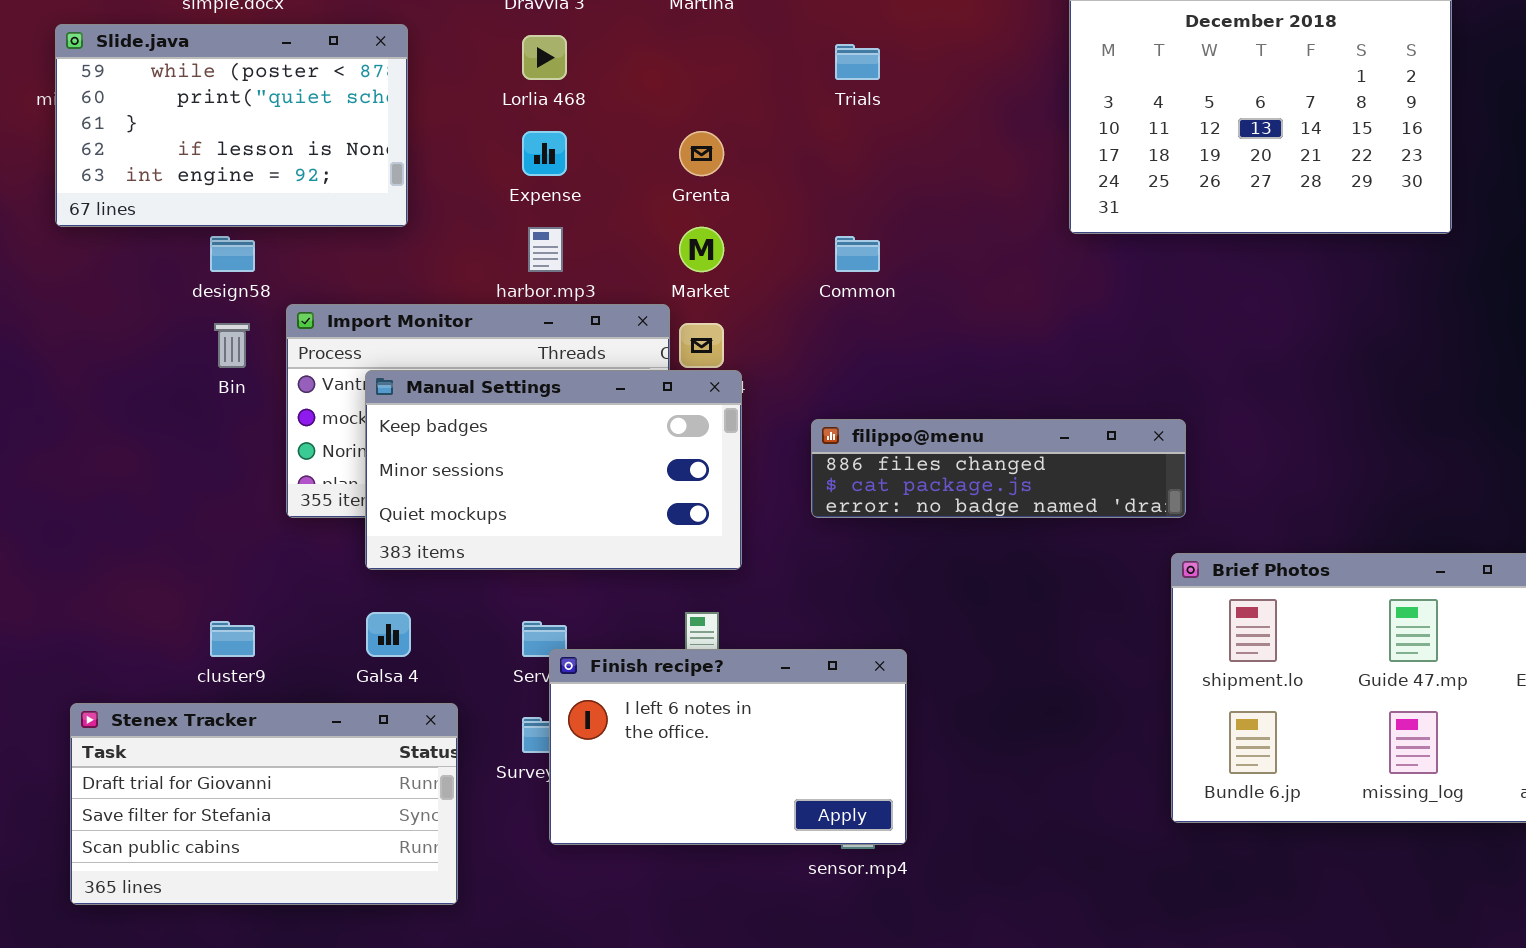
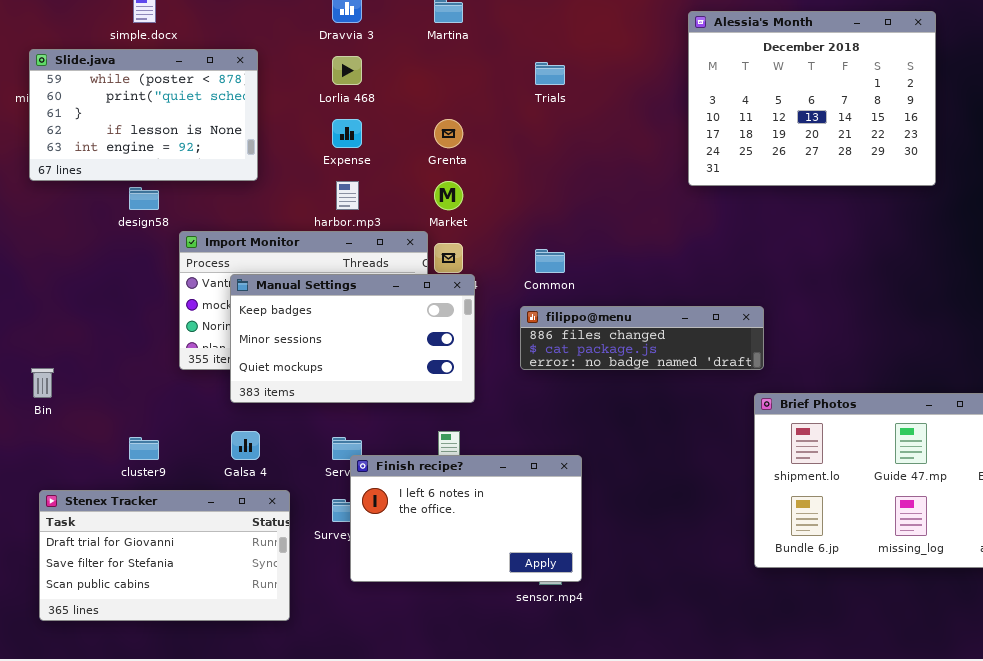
Common: [835,236,880,272] -> [535,249,565,273], moved
Bin: [214,323,250,368] -> [31,368,54,398], moved

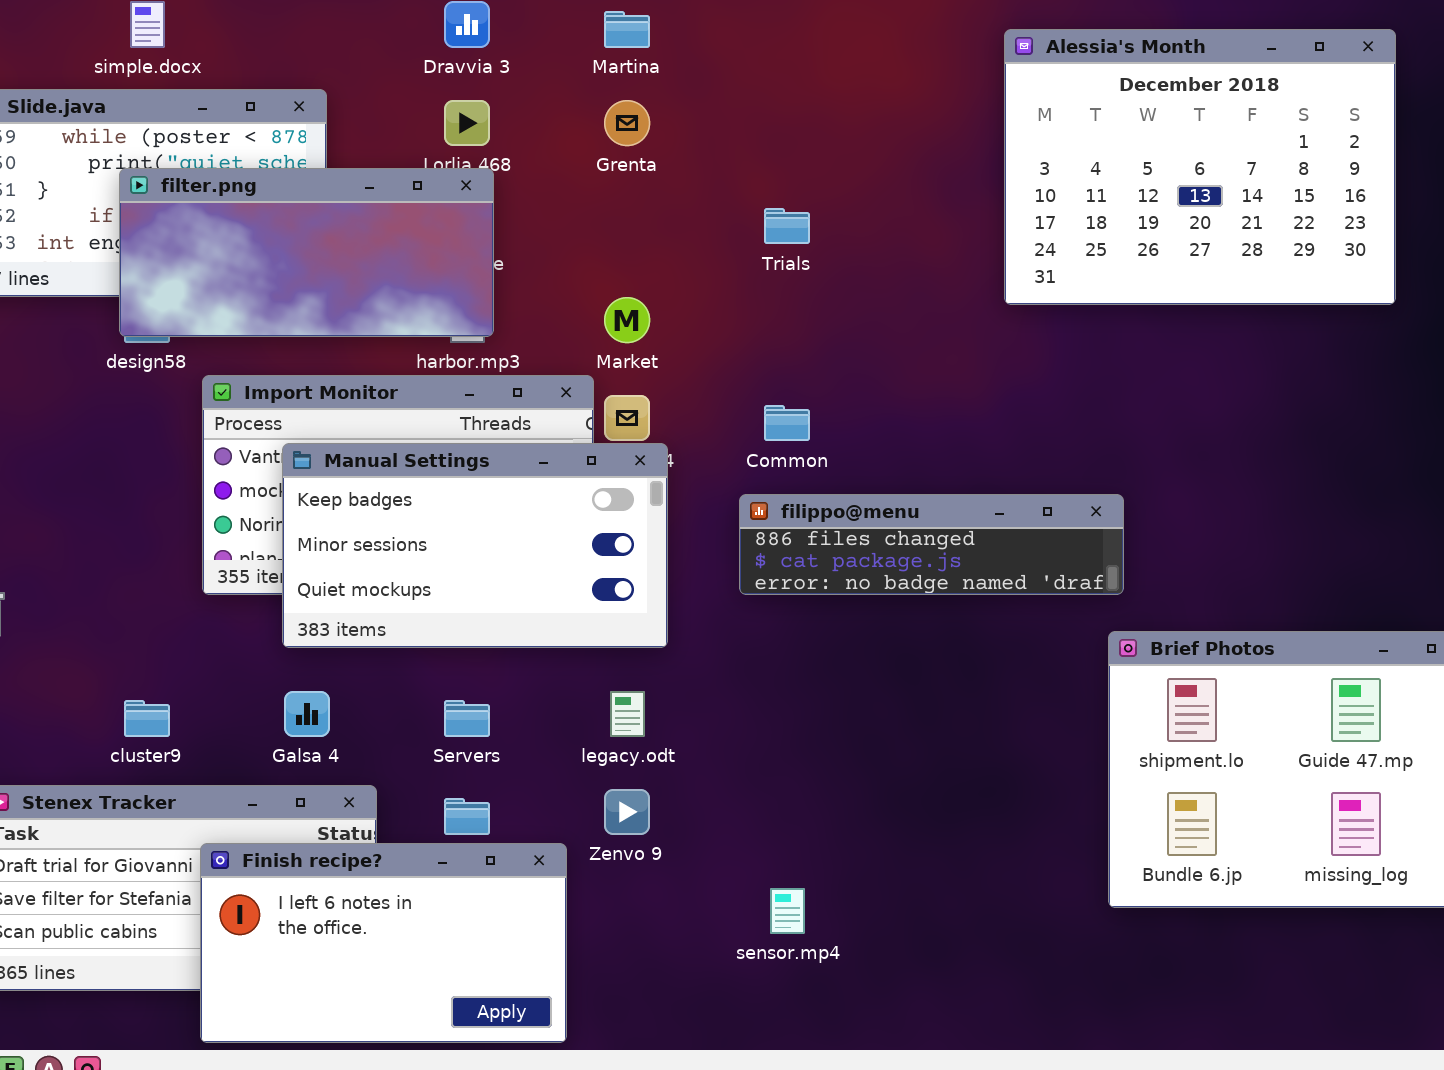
Trials: [535,62,565,85] -> [764,208,810,244], moved
filter.png: none -> [119,168,494,337], opened
Grenta: [434,119,463,148] -> [604,100,650,146], moved
Finish recipe?: [350,455,582,582] -> [200,843,567,1043], moved

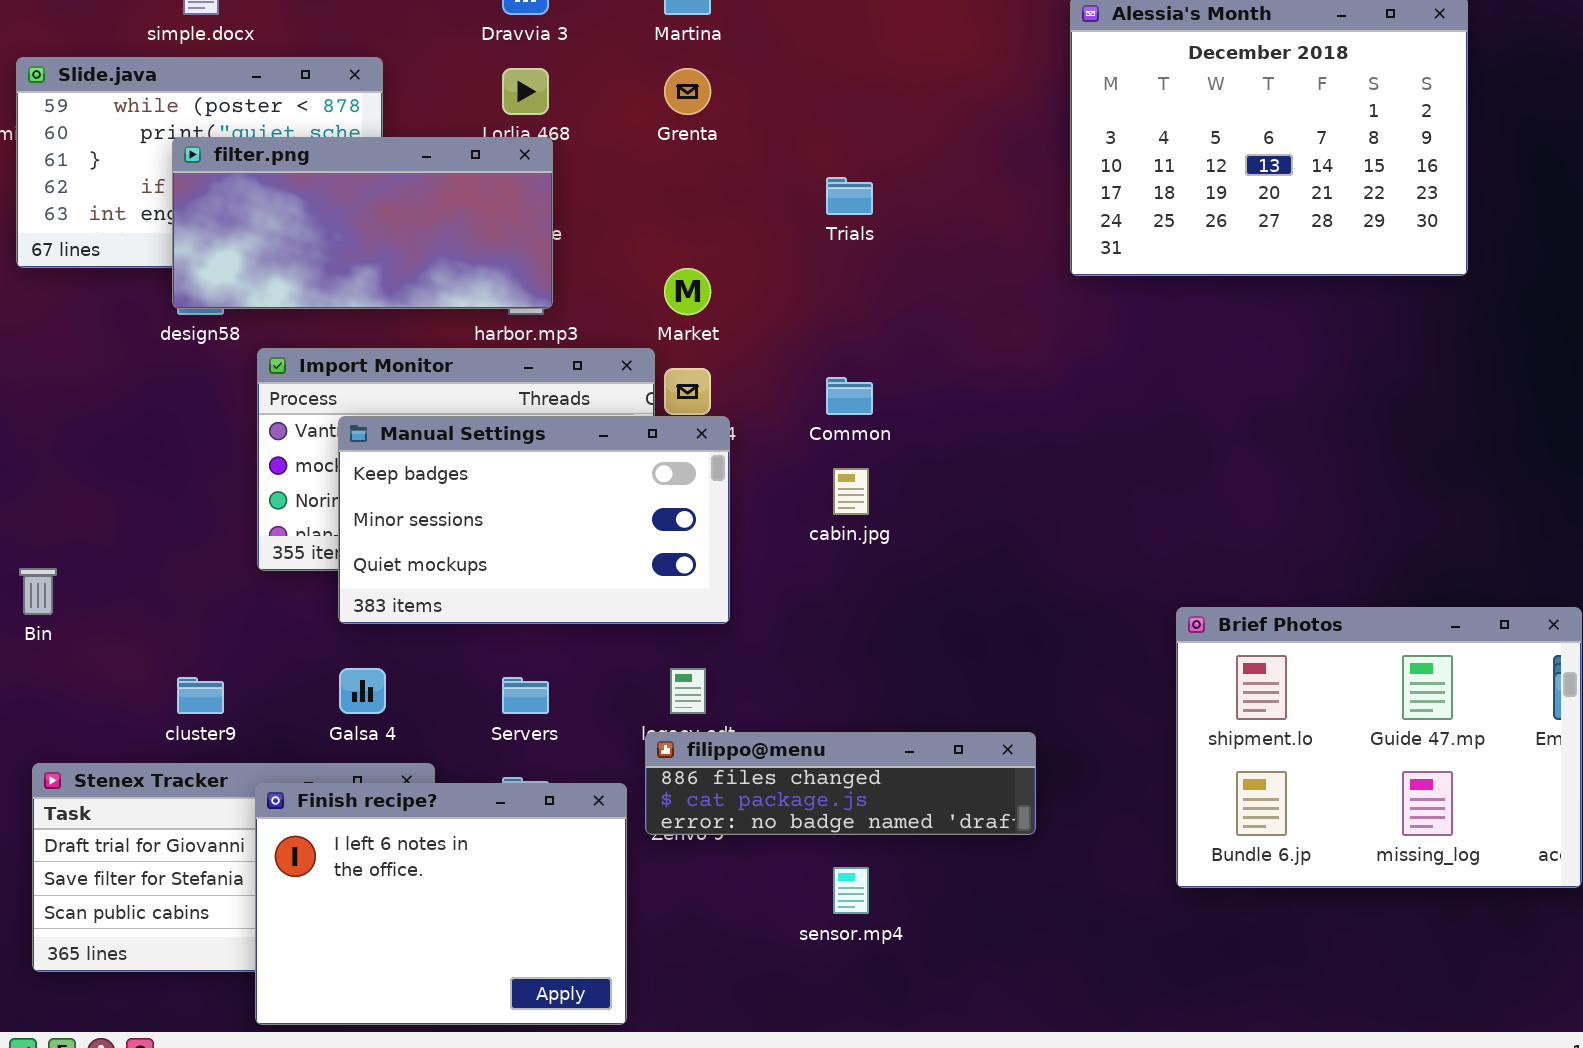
filippo@menu: [739,494,1124,595] -> [645,732,1036,835], moved
Finish recipe?: [200,843,567,1043] -> [255,783,627,1025], resized

